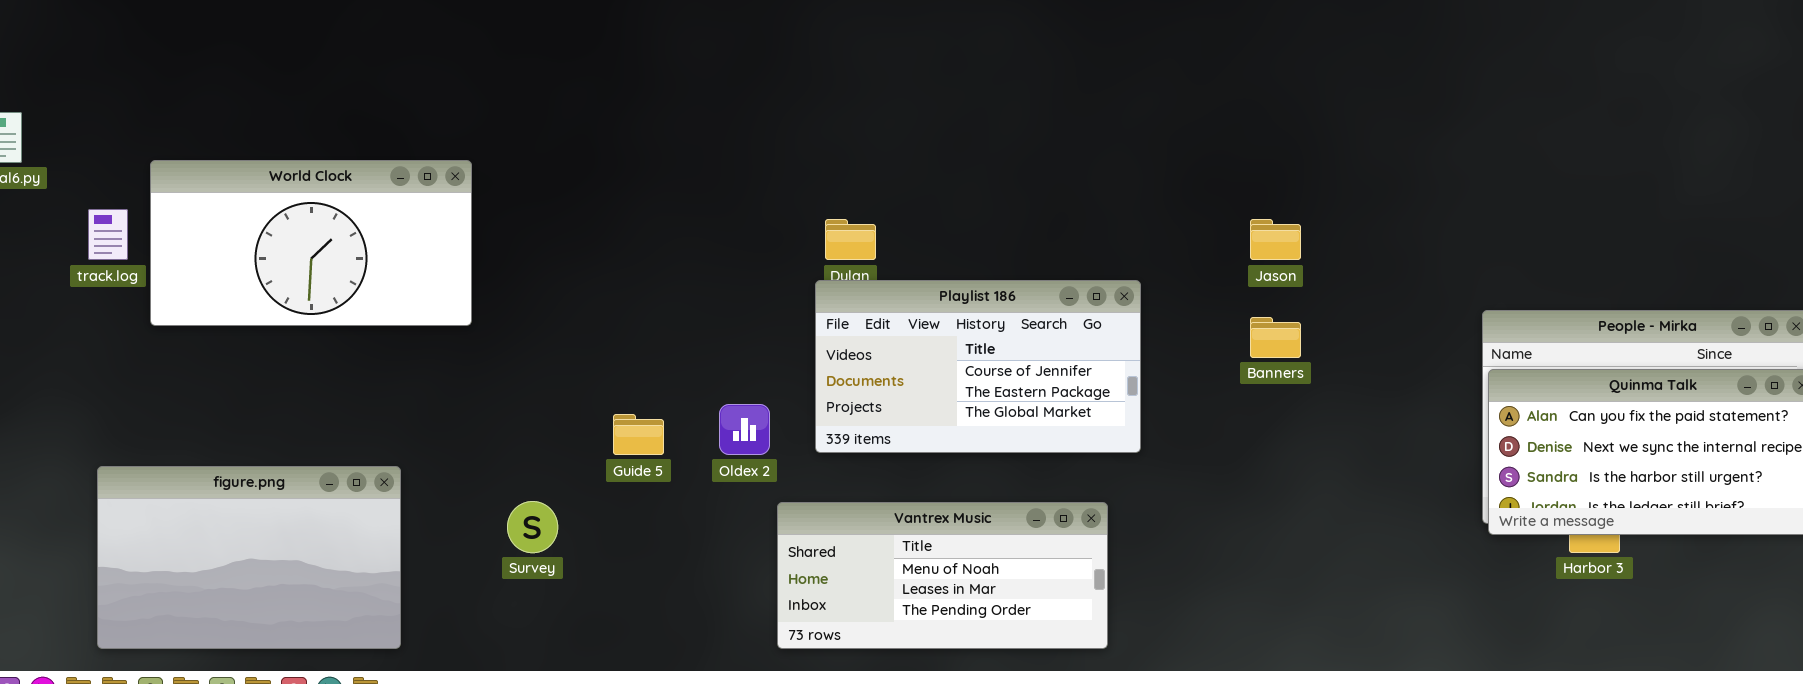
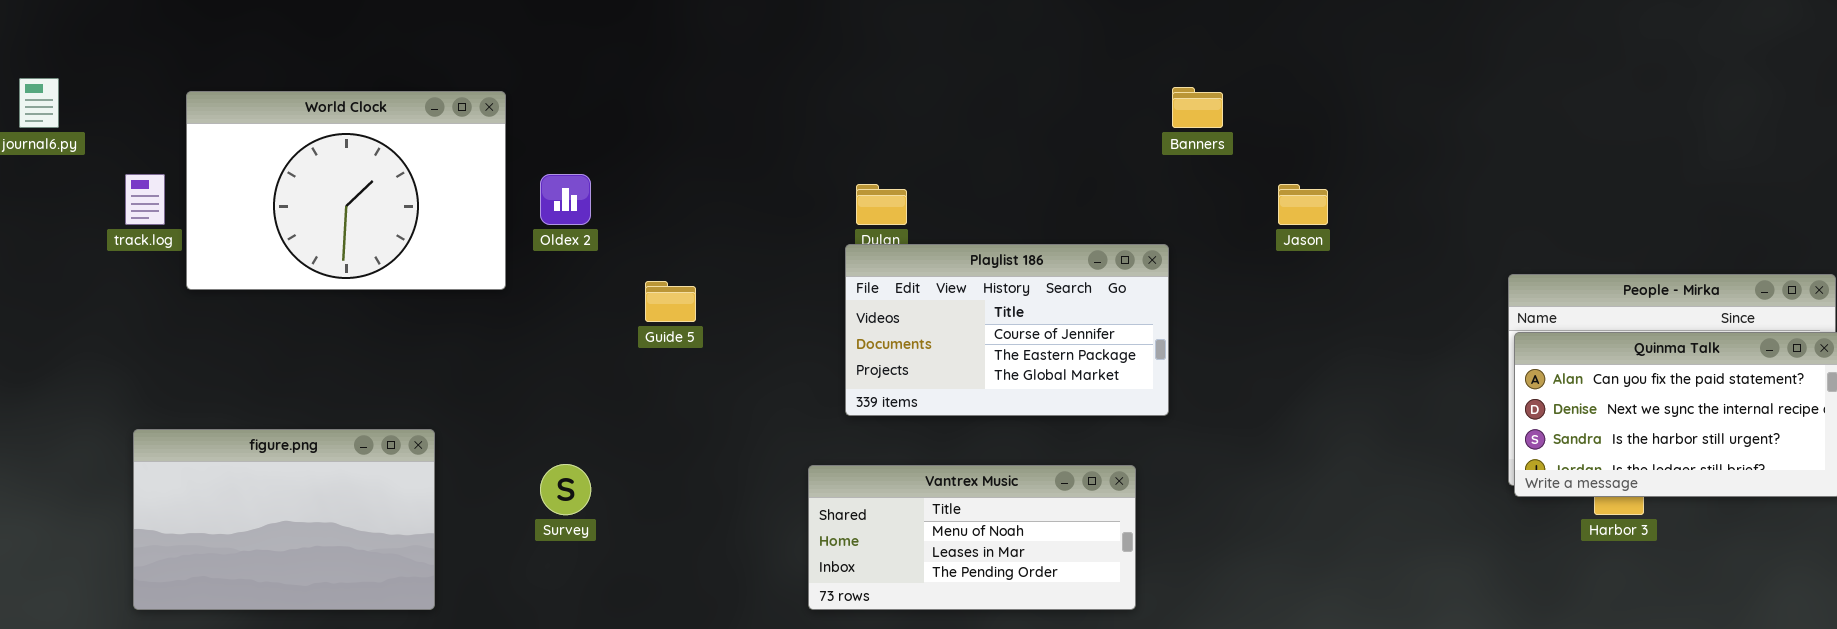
World Clock: [150,160,472,326] -> [186,91,506,290], resized
Banners: [1250,317,1301,358] -> [1172,87,1223,128], moved
Oldex 2: [719,404,770,455] -> [540,174,591,225], moved
Guide 5: [613,414,664,455] -> [645,281,696,322], moved

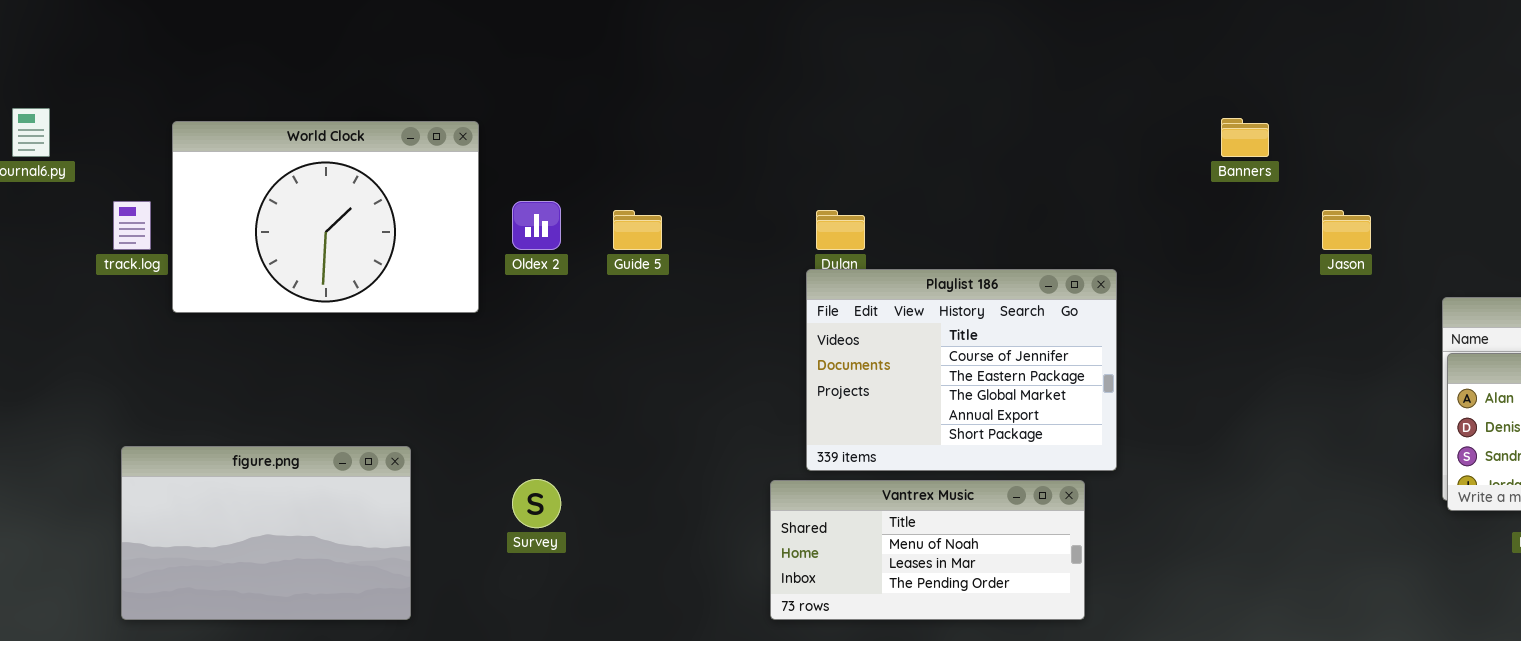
Banners: [1172,87,1223,128] -> [1221,118,1269,157], moved
Jason: [1278,184,1328,225] -> [1322,210,1371,250], moved
Playlist 186: [845,244,1169,416] -> [806,269,1117,471], resized
Guide 5: [645,281,696,322] -> [613,210,662,250], moved

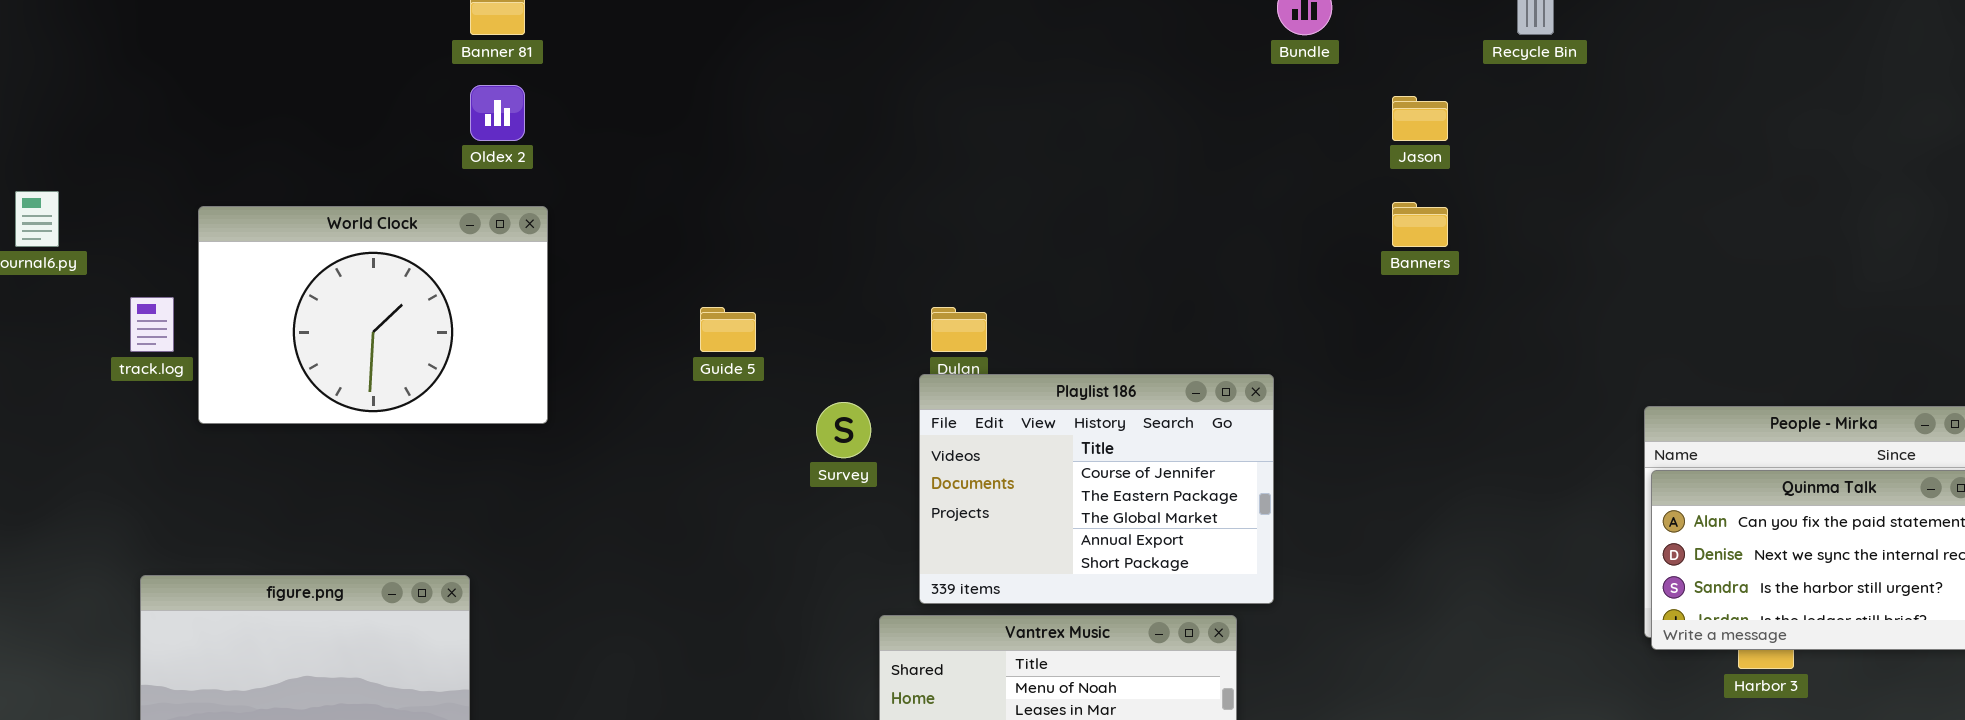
Oldex 2: [512,201,561,250] -> [470,85,525,141], moved
Jason: [1322,210,1371,250] -> [1392,96,1448,141], moved
Survey: [512,479,561,528] -> [816,402,871,458], moved

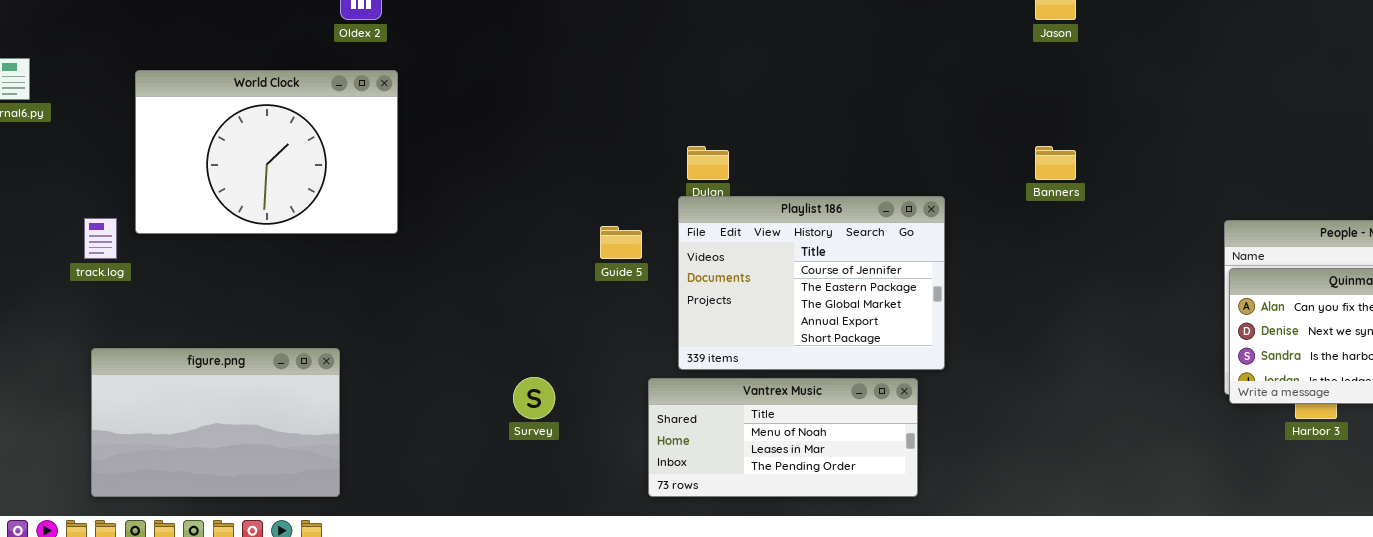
Banners: [1392,202,1448,247] -> [1035,146,1076,180], moved
track.log: [130,297,174,352] -> [84,218,117,259], moved
Guide 5: [700,307,756,352] -> [600,226,642,259], moved
Survey: [816,402,871,458] -> [513,377,555,419], moved

